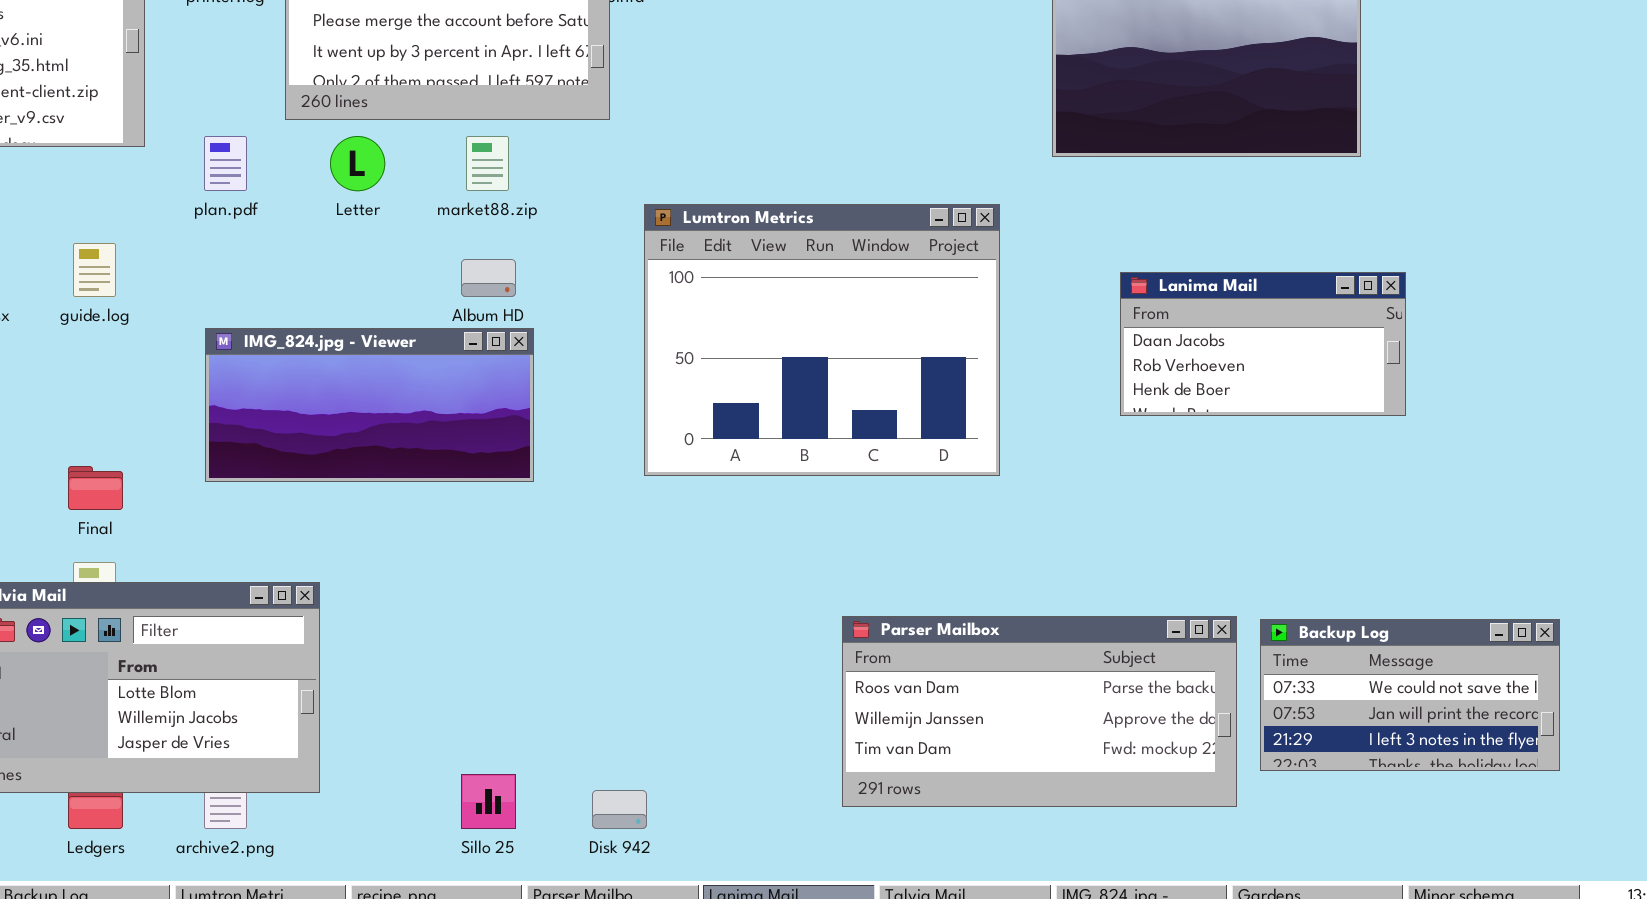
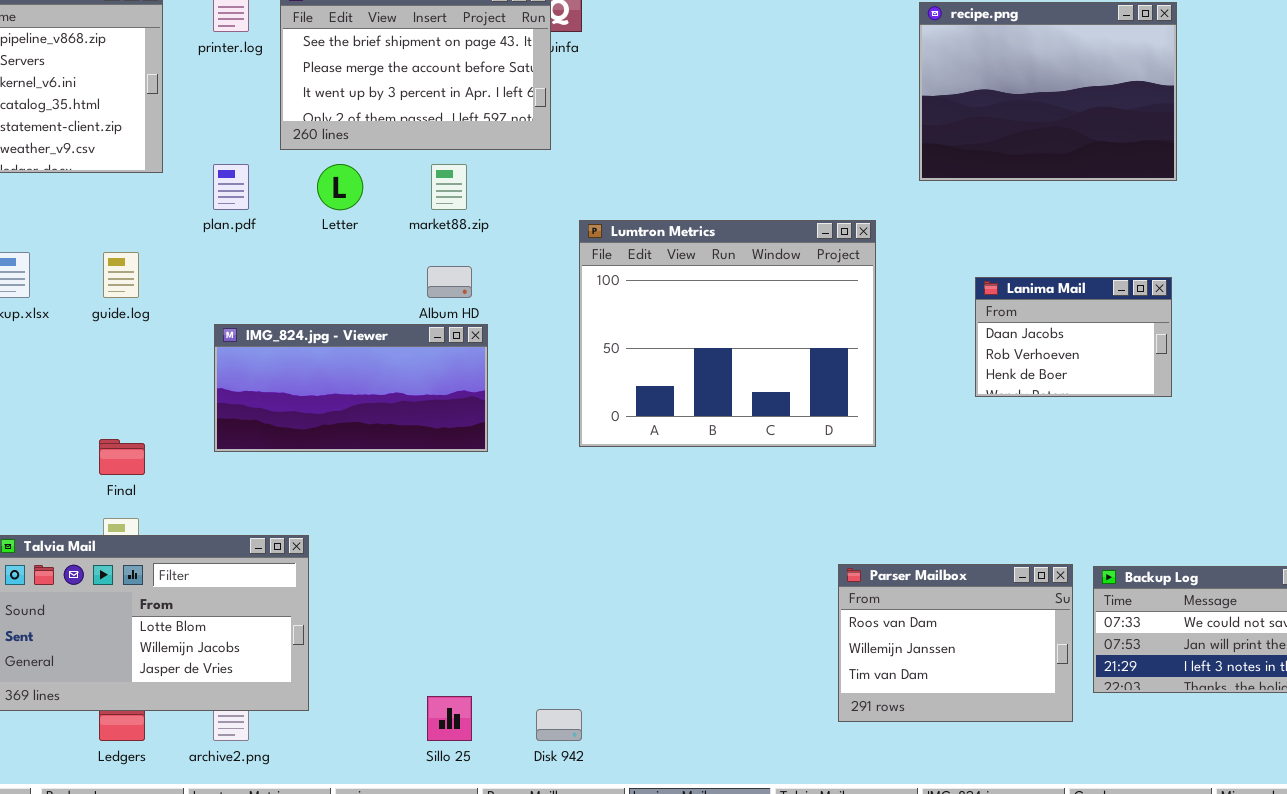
Lanima Mail: [1120,272,1406,416] -> [975,277,1172,397], resized
Parser Mailbox: [842,616,1237,807] -> [838,564,1073,722], resized

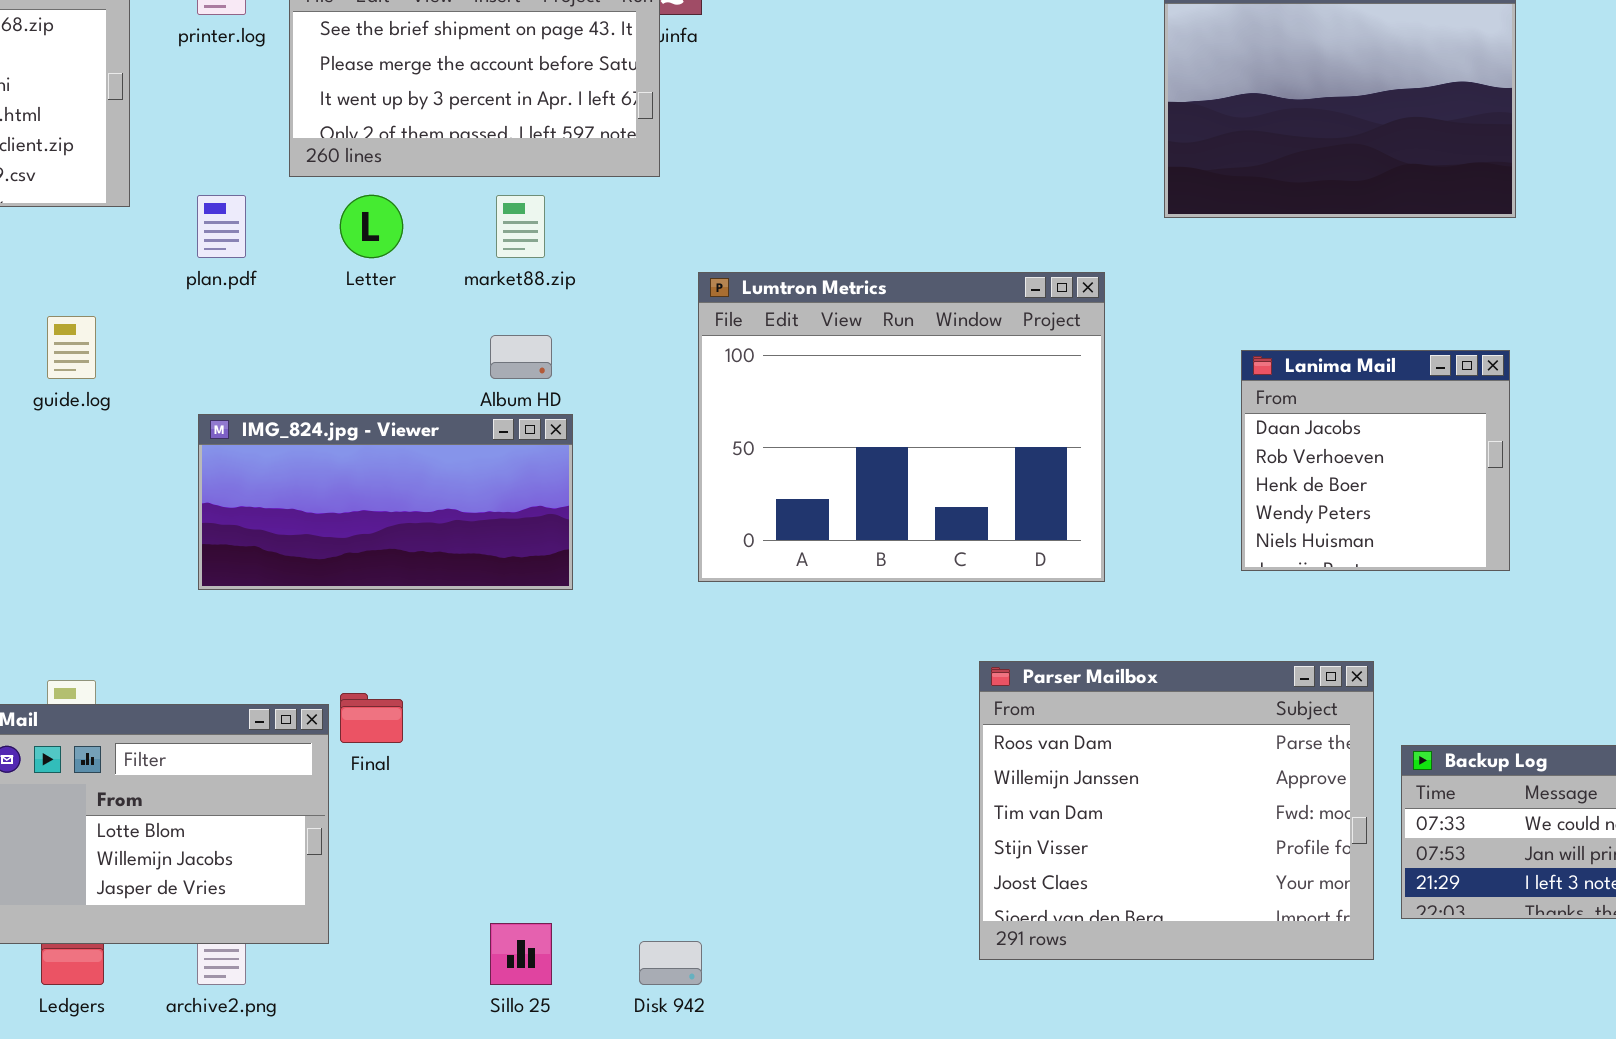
Lanima Mail: [975,277,1172,397] -> [1241,350,1510,571], resized
Final: [99,439,145,475] -> [340,693,403,743], moved
Parser Mailbox: [838,564,1073,722] -> [979,661,1374,960], resized

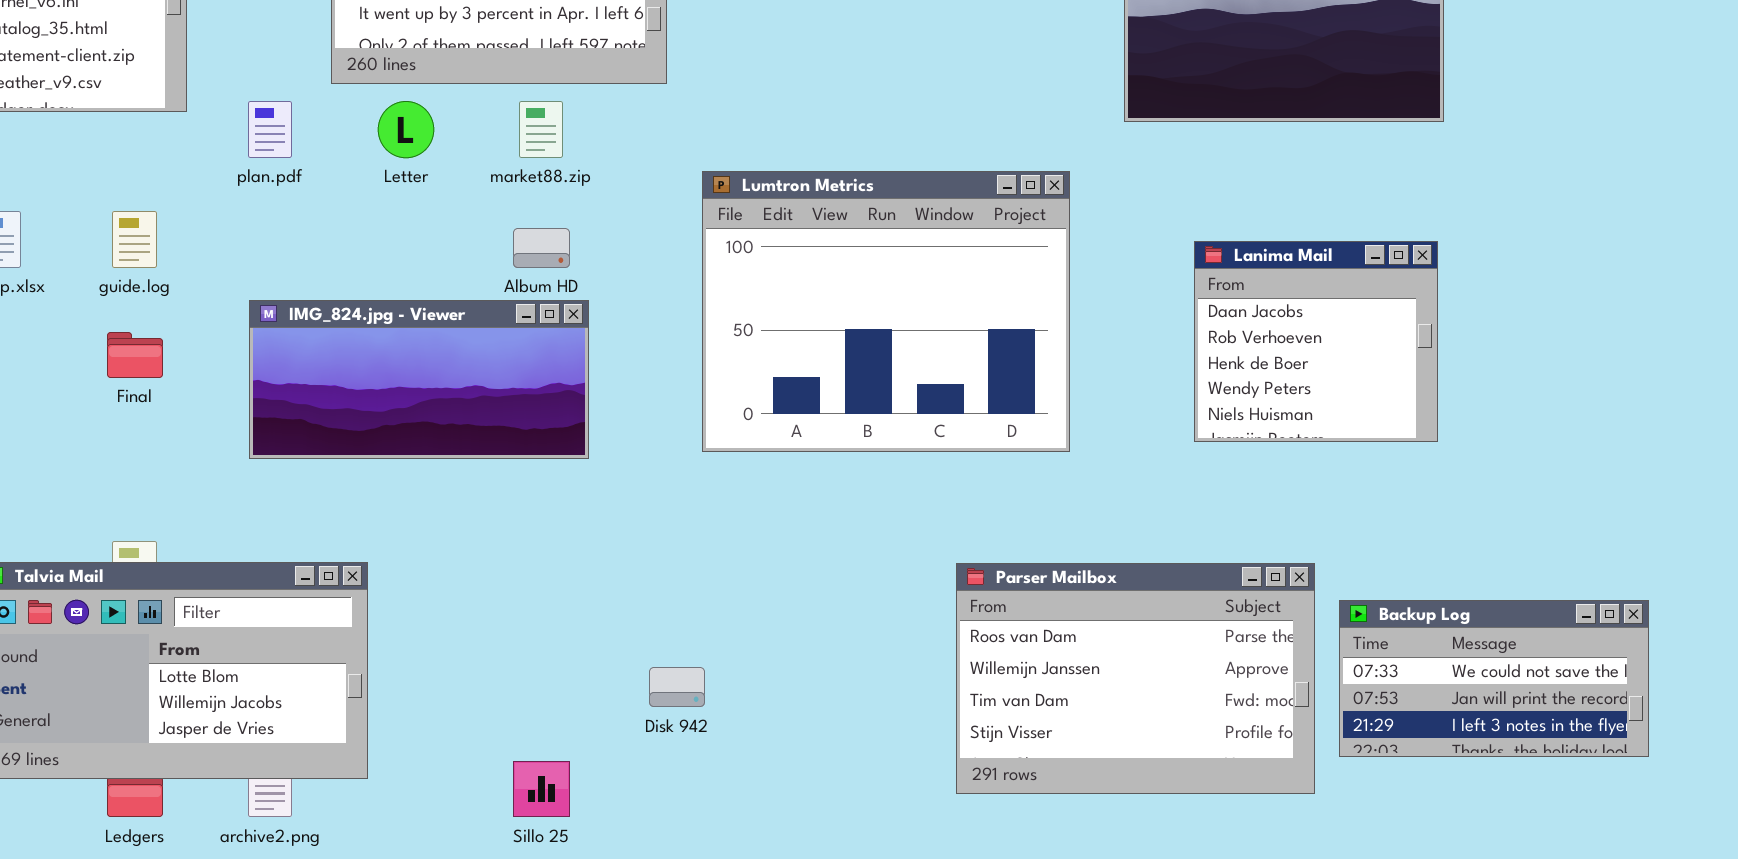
Parser Mailbox: [979,661,1374,960] -> [956,563,1315,794], resized
Final: [340,693,403,743] -> [107,332,163,378], moved
Disk 942: [639,941,702,985] -> [649,667,705,707], moved

